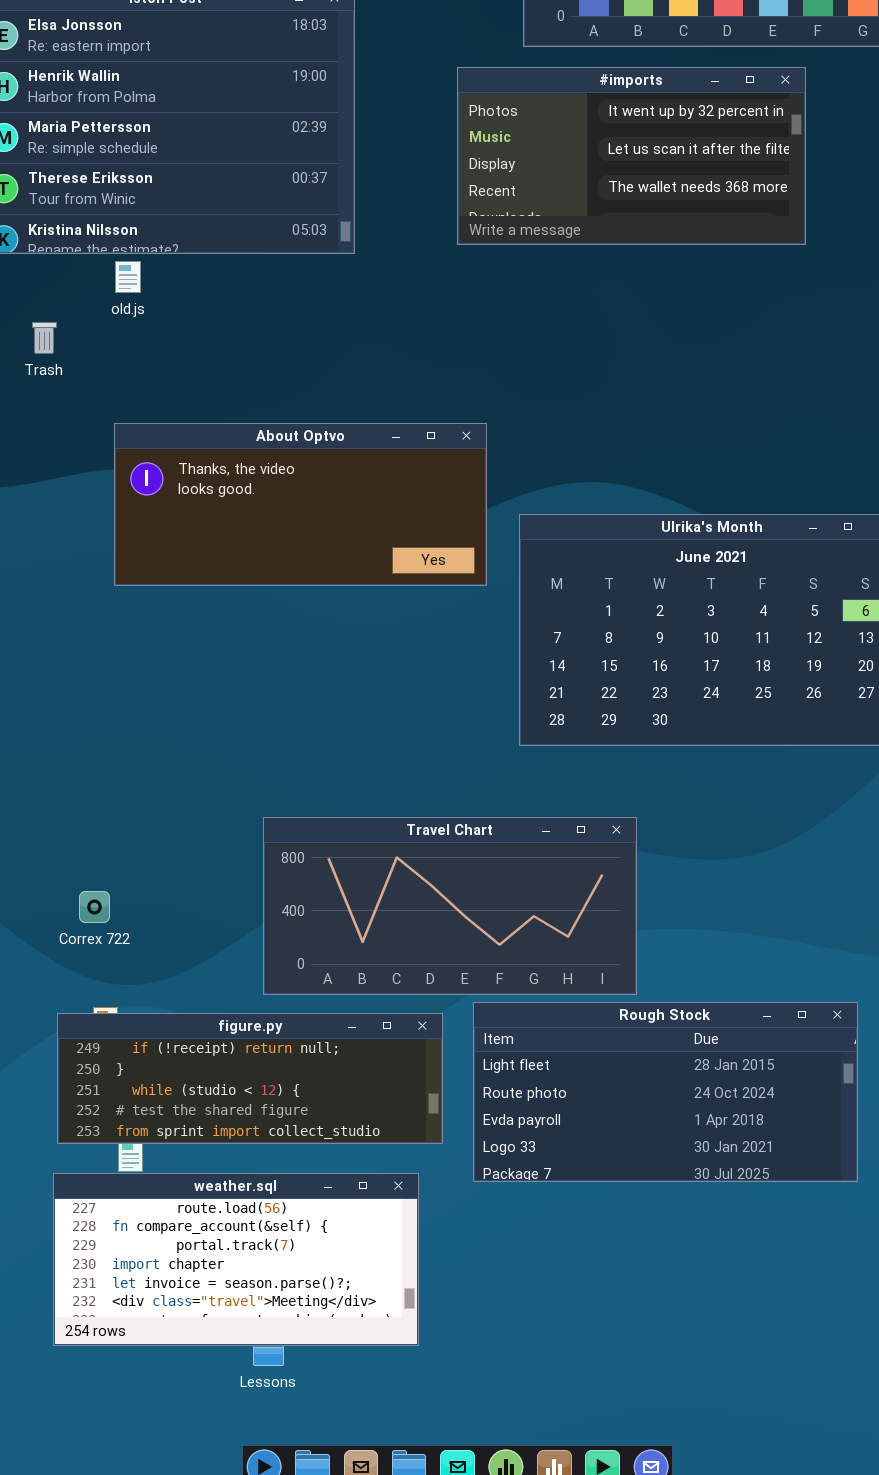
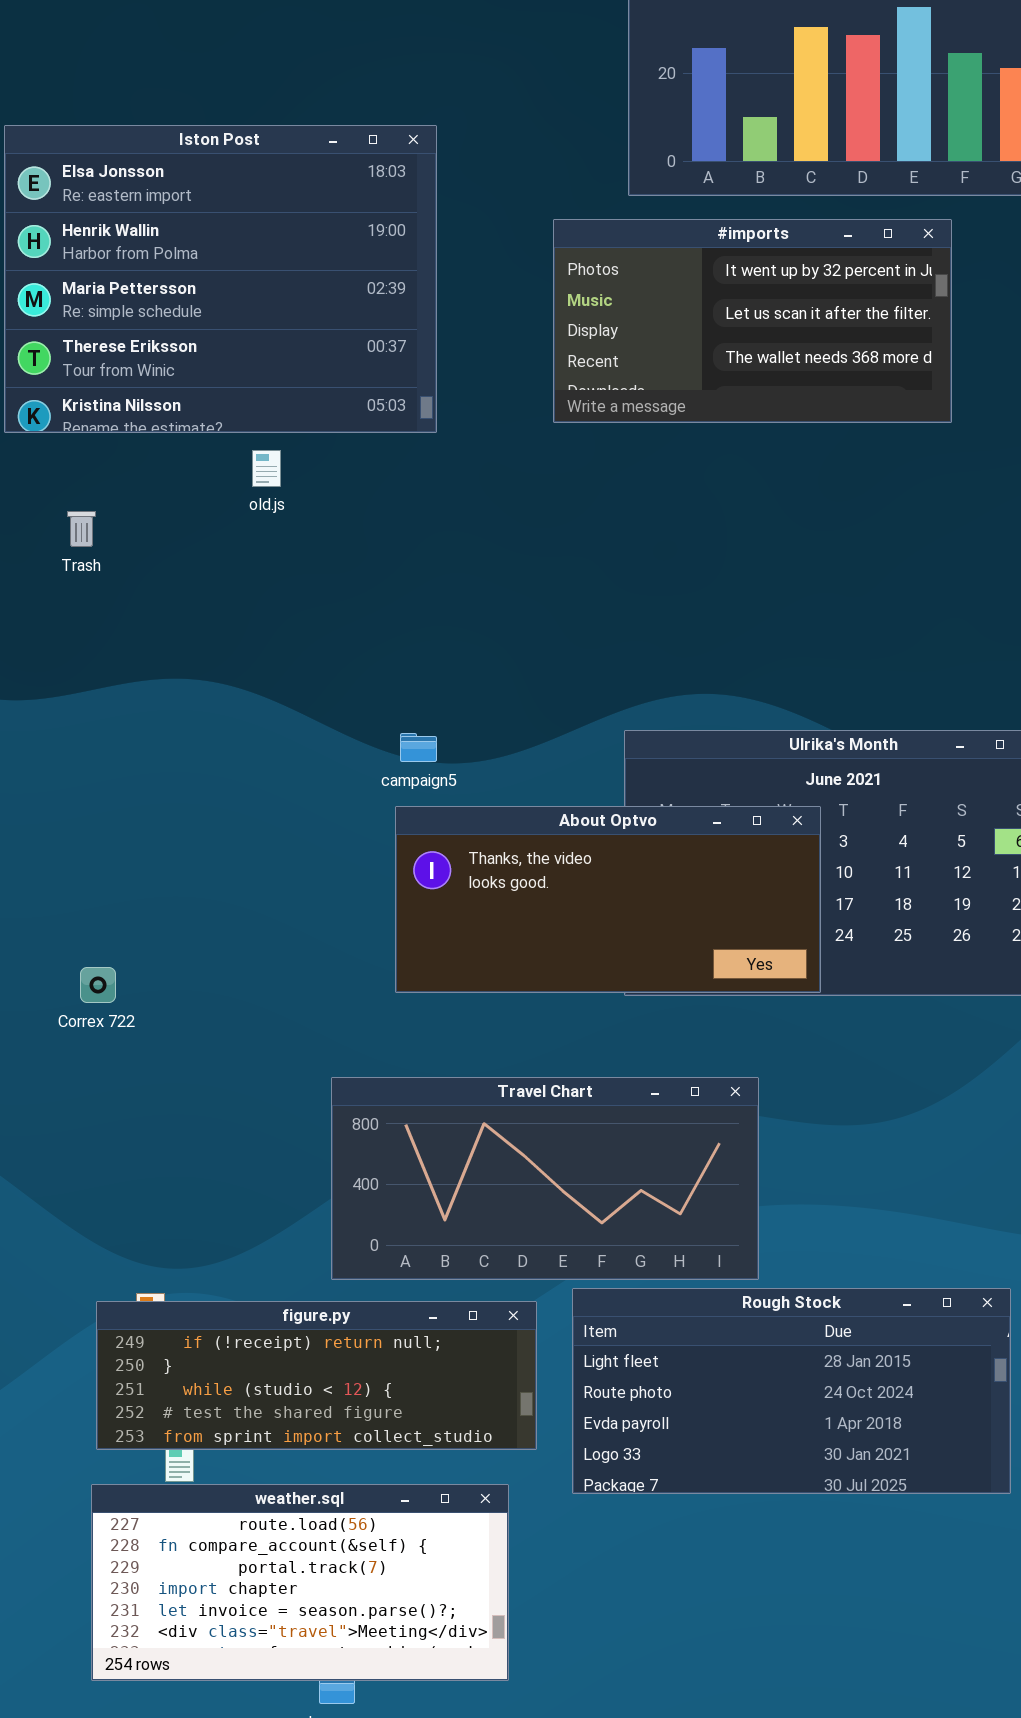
old.js: [115,261,141,293] -> [252,450,281,487], moved
About Optvo: [114,423,487,586] -> [395,806,821,993], moved
Correx 722: [79,891,110,923] -> [80,967,116,1003], moved

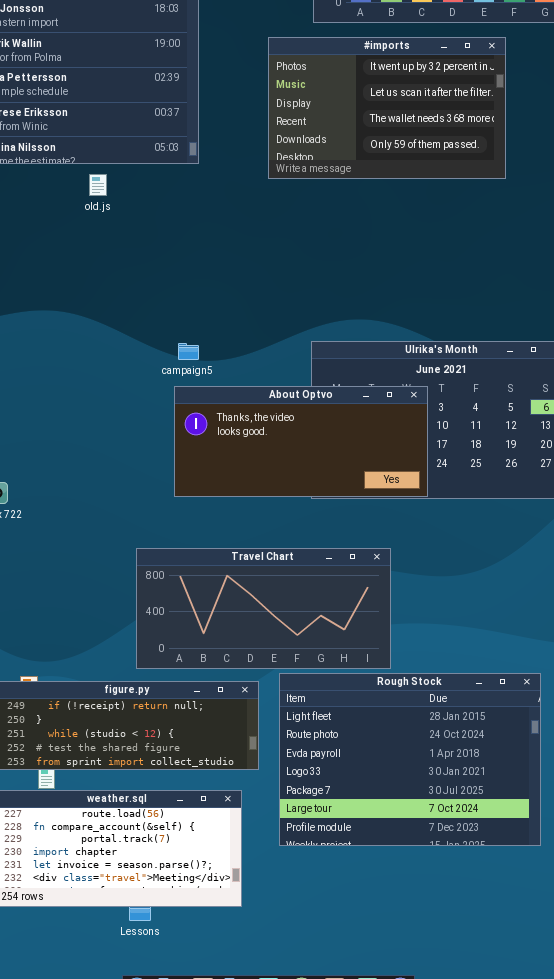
#imports: [553,219,952,423] -> [268,37,506,179], resized
Rough Stock: [572,1288,1011,1494] -> [279,673,541,846], resized

